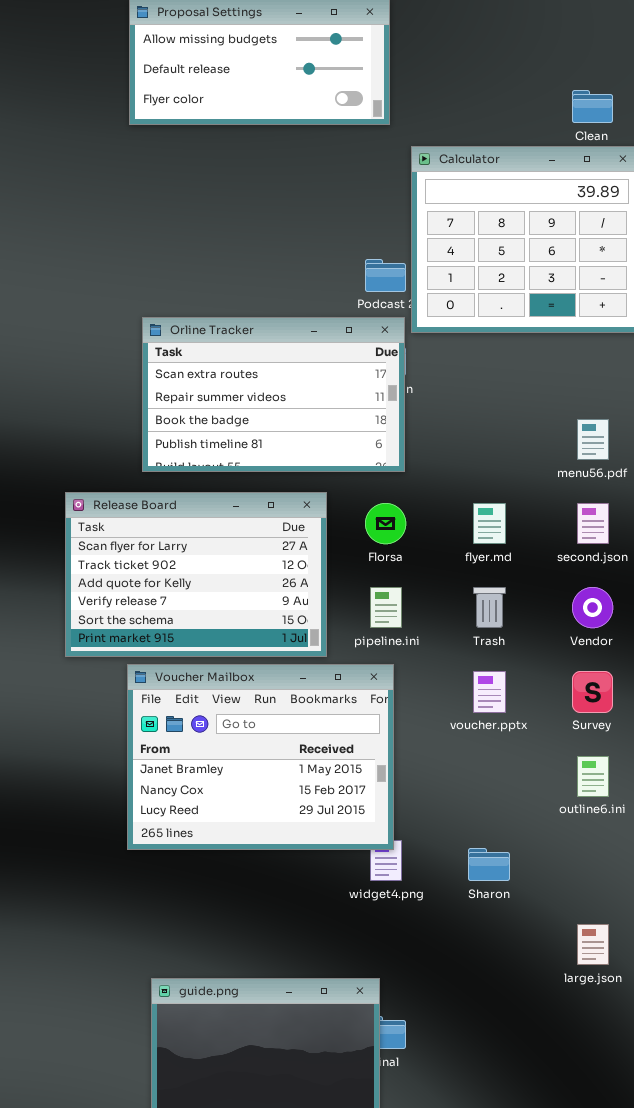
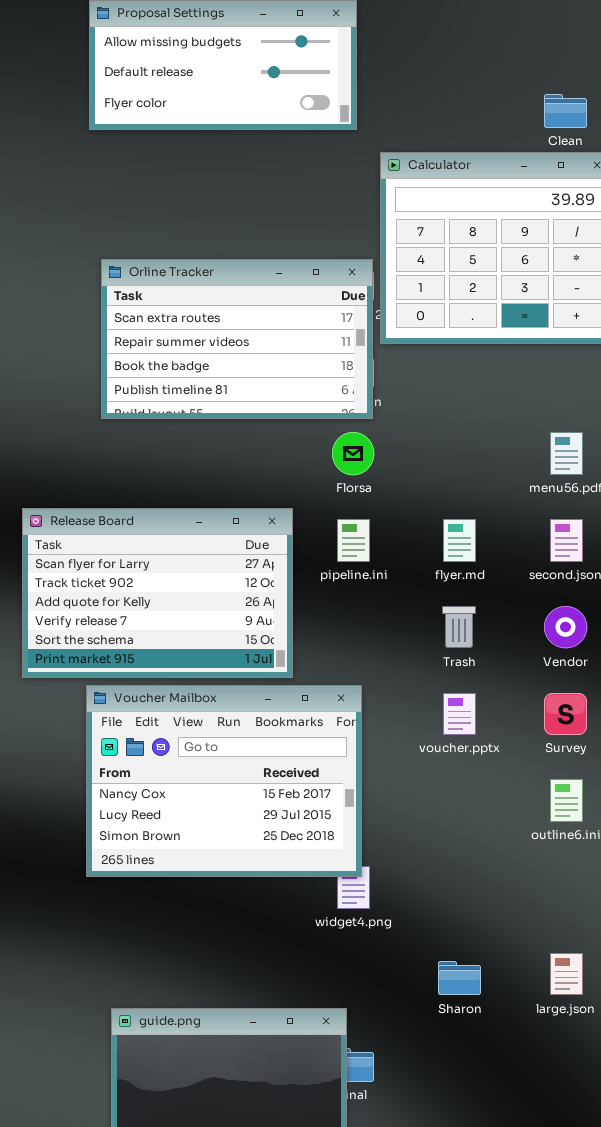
Orline Tracker: [142,317,405,472] -> [101,259,373,419], moved
Florsa: [365,503,406,544] -> [332,432,374,475], moved
pipeline.ini: [370,587,402,628] -> [337,519,370,562], moved
Voucher Mailbox: [127,664,394,850] -> [86,685,362,877], scrolled down 1 row
Sharon: [468,848,510,881] -> [438,961,481,995], moved

